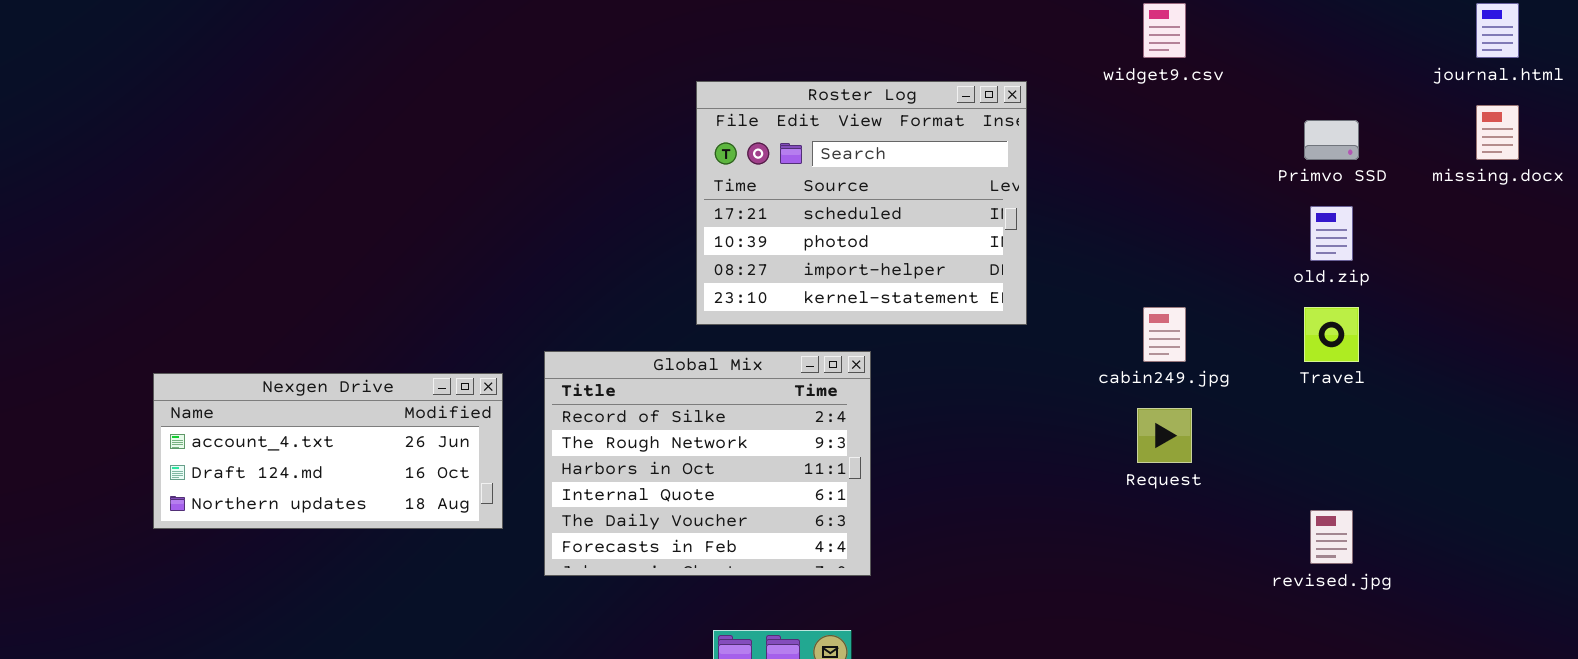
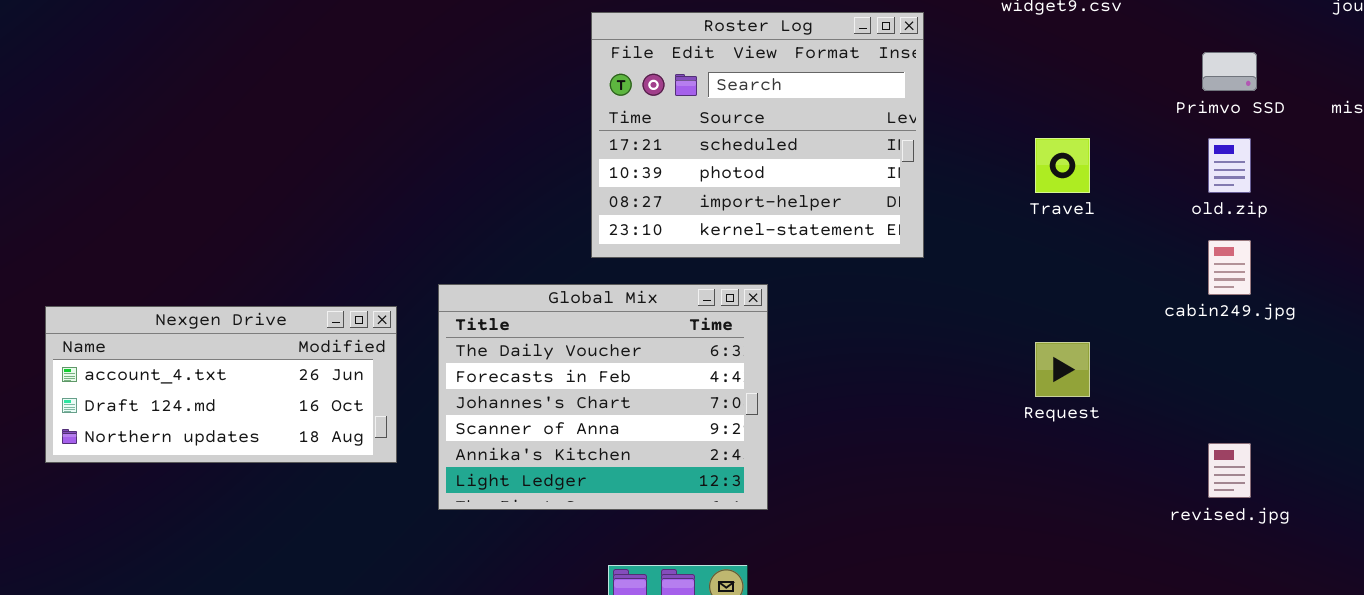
cabin249.jpg: [1143,307,1186,362] -> [1208,240,1251,295], moved
Travel: [1304,307,1359,362] -> [1035,138,1090,193], moved
Global Mix: [544,351,871,576] -> [438,284,768,510], scrolled down 4 rows

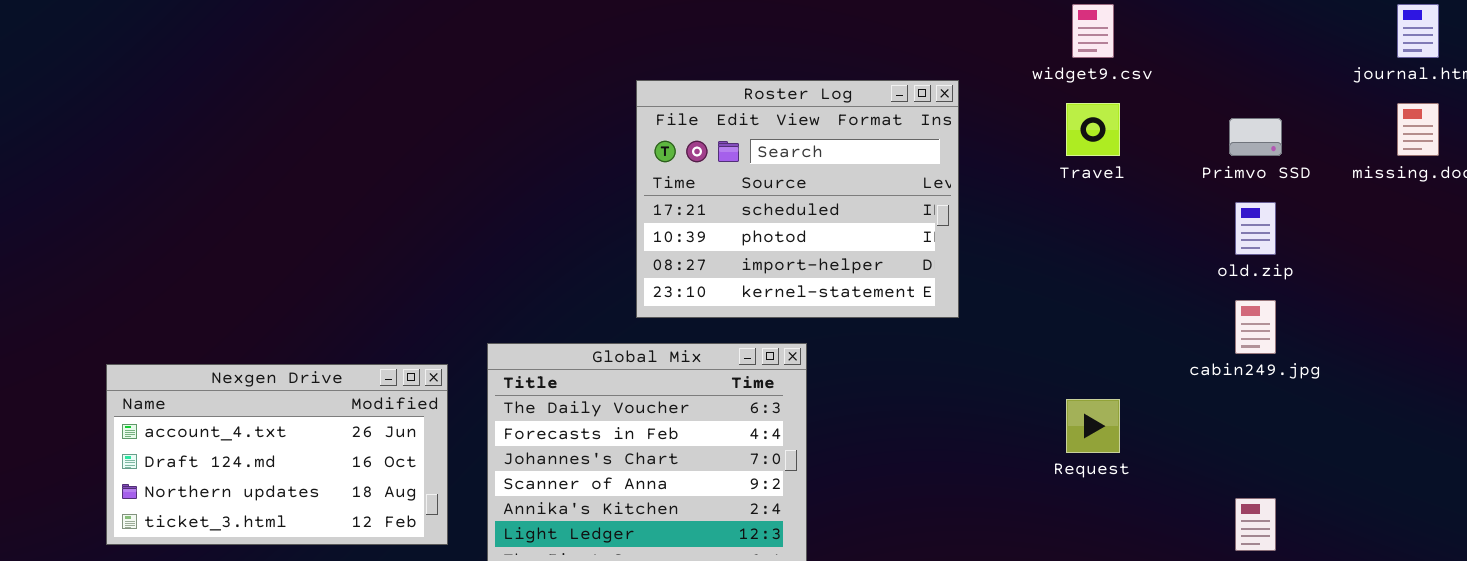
Travel: [1035,138,1090,193] -> [1066,103,1120,156], moved
Nexgen Drive: [45,306,397,463] -> [106,364,448,545], resized

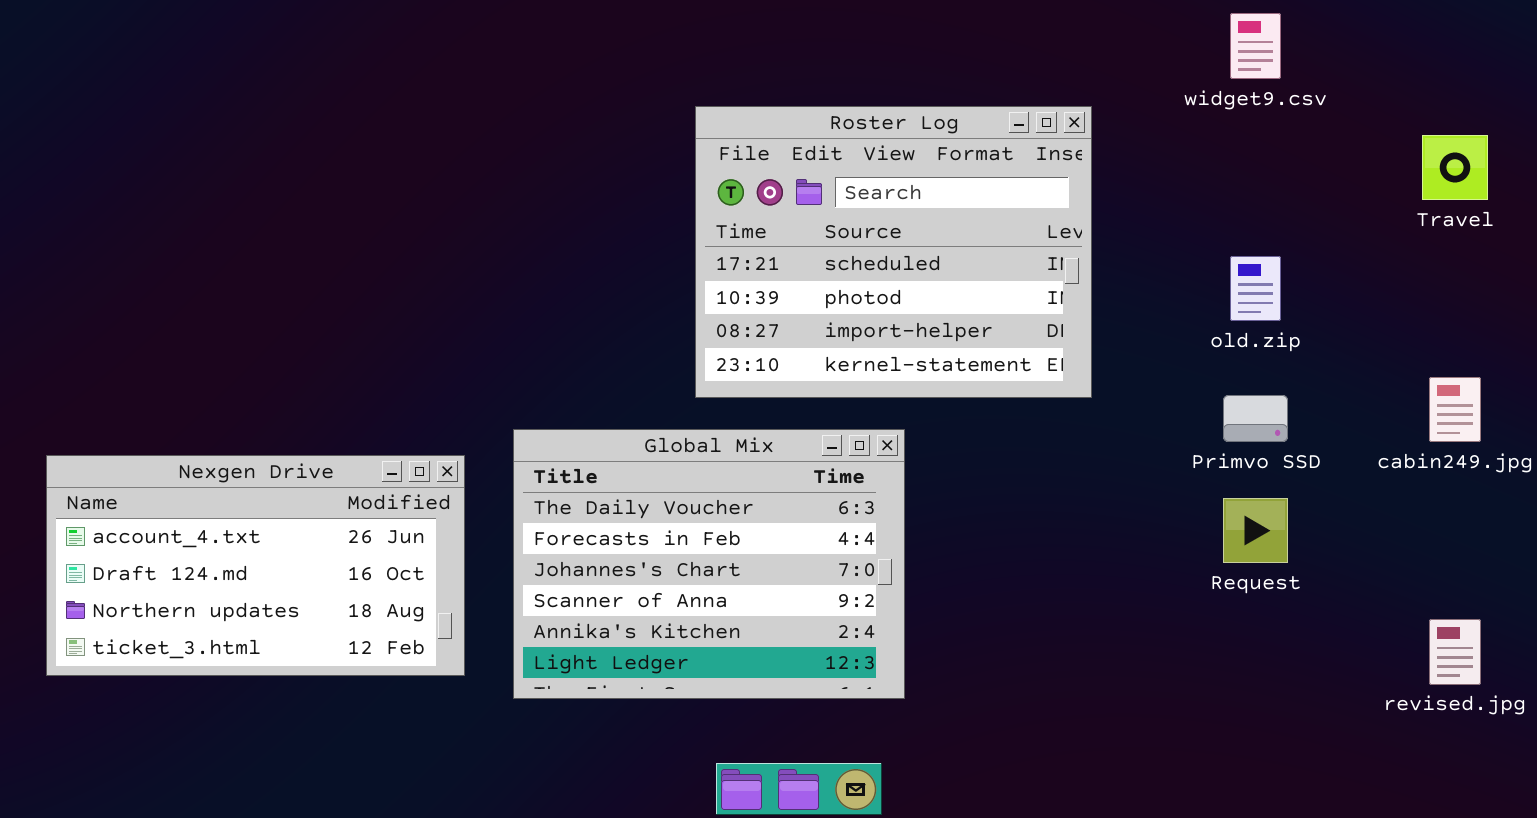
Travel: [1066,103,1120,156] -> [1422,135,1488,200], moved
Primvo SSD: [1229,118,1282,156] -> [1223,395,1288,442], moved
old.zip: [1235,202,1276,255] -> [1230,256,1281,321], moved

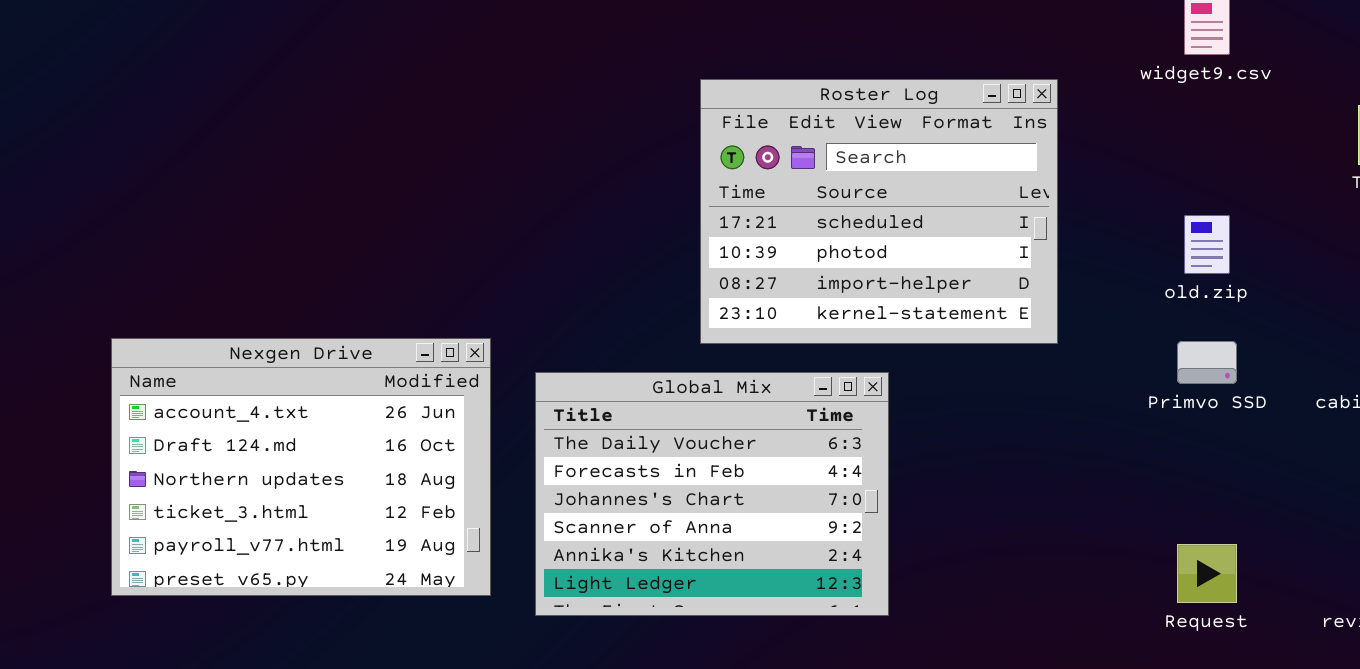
Nexgen Drive: [46,455,465,676] -> [111,338,491,596], resized
Request: [1223,498,1288,563] -> [1177,544,1237,603], moved

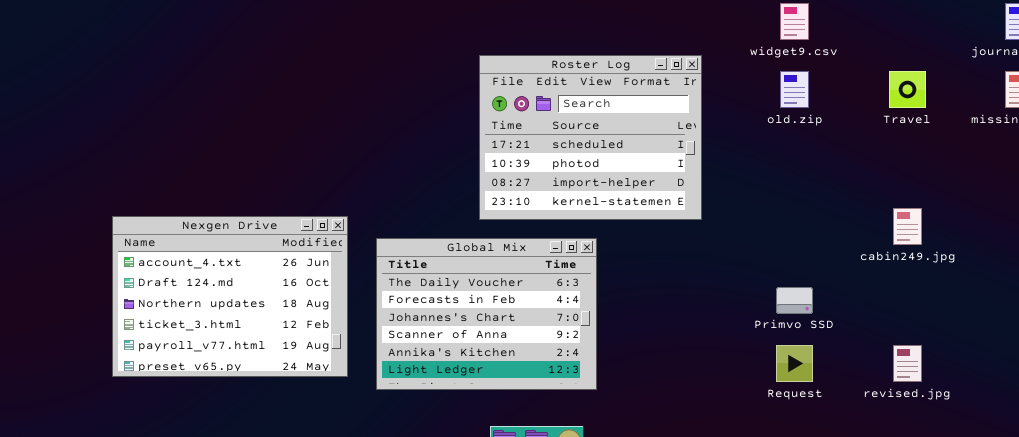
old.zip: [1184,215,1230,274] -> [780,71,809,108], moved
Primvo SSD: [1177,341,1237,384] -> [776,287,813,314], moved

